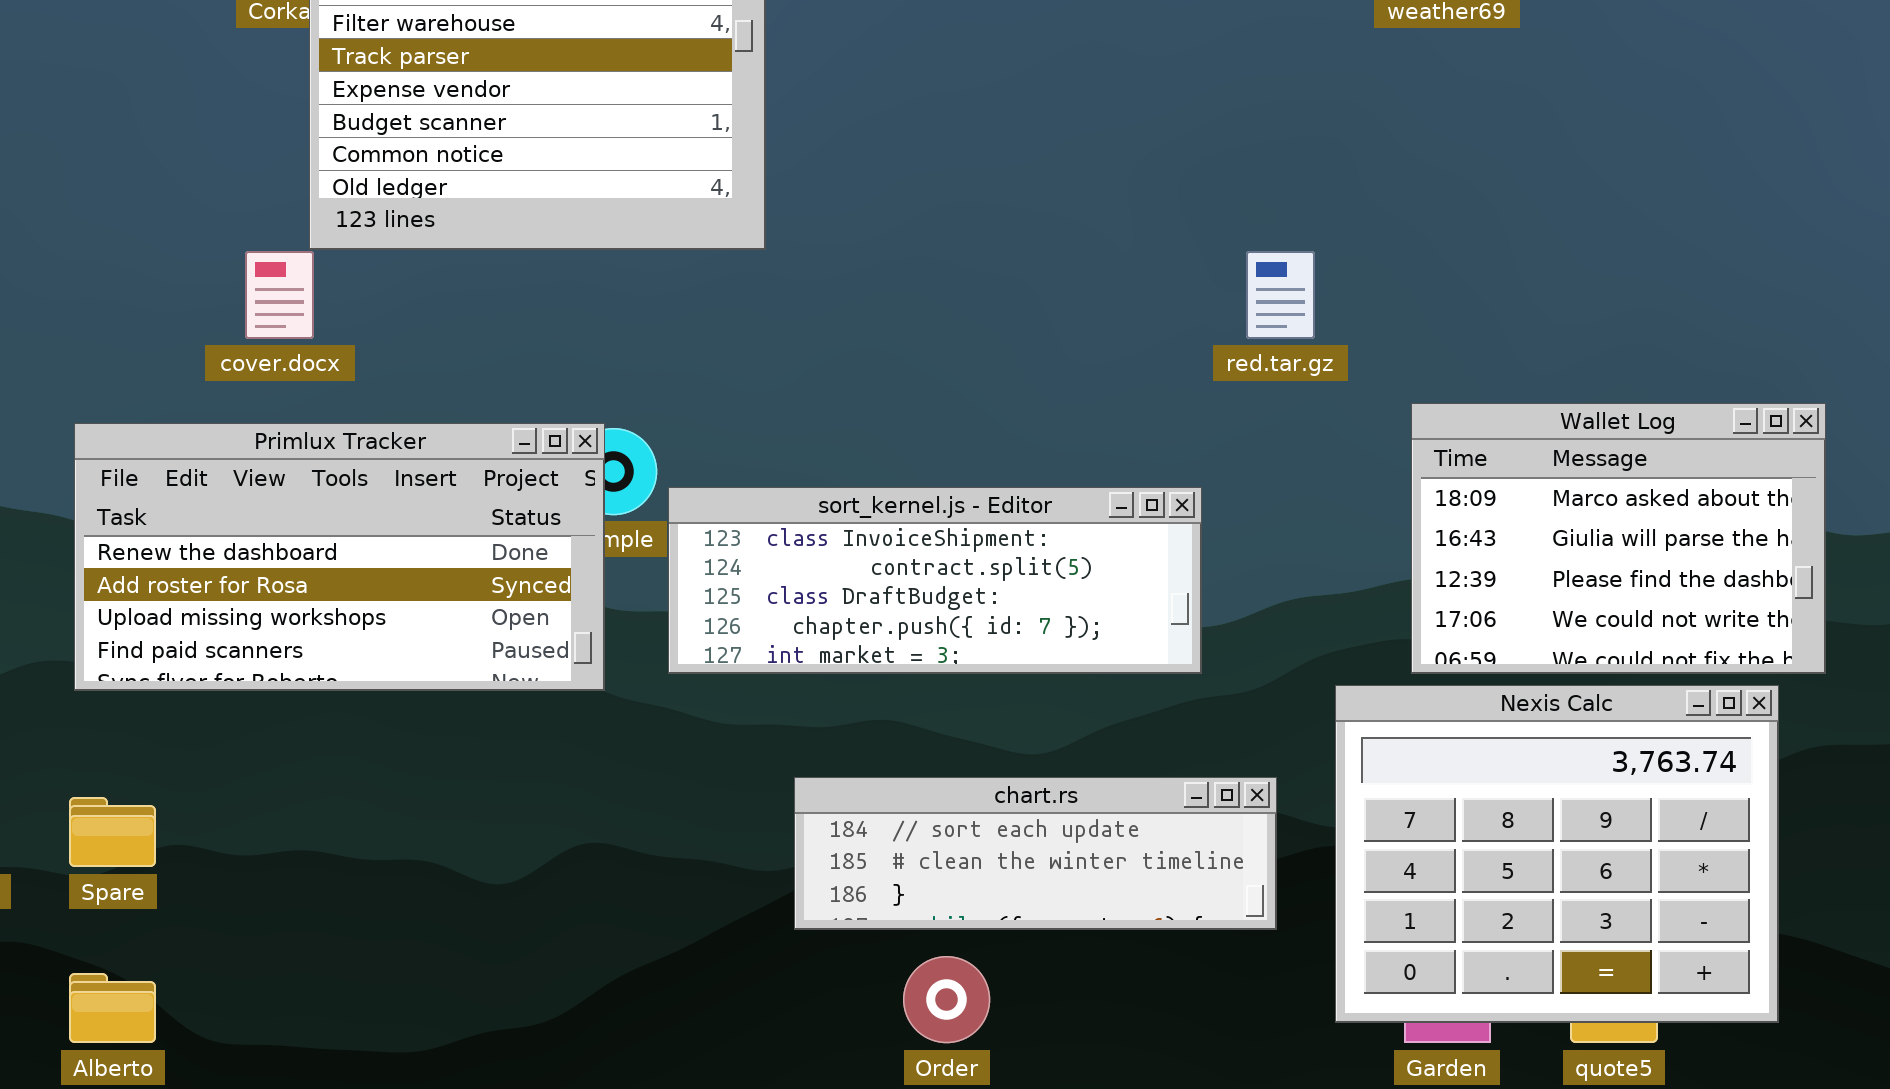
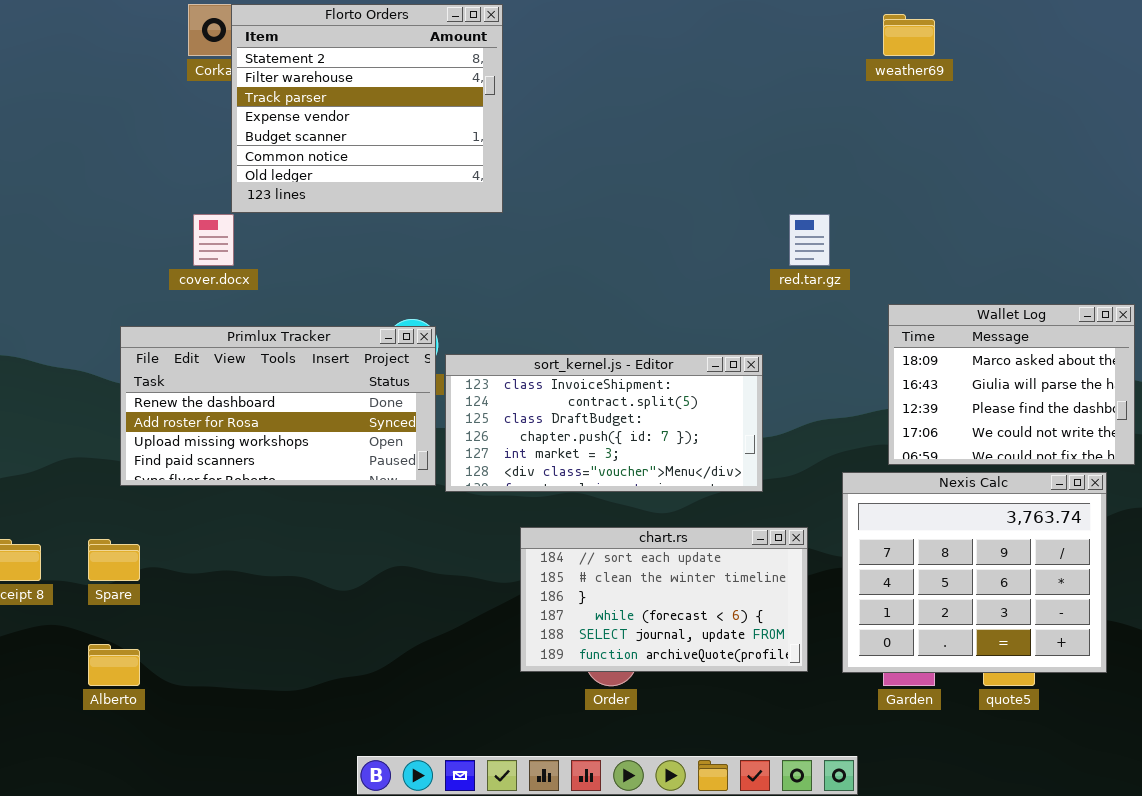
Primlux Tracker: [74,423,605,691] -> [120,326,436,486], moved
sort_kernel.js - Editor: [668,487,1202,674] -> [445,354,763,492], resized
chart.rs: [794,777,1277,930] -> [520,527,808,672], resized

